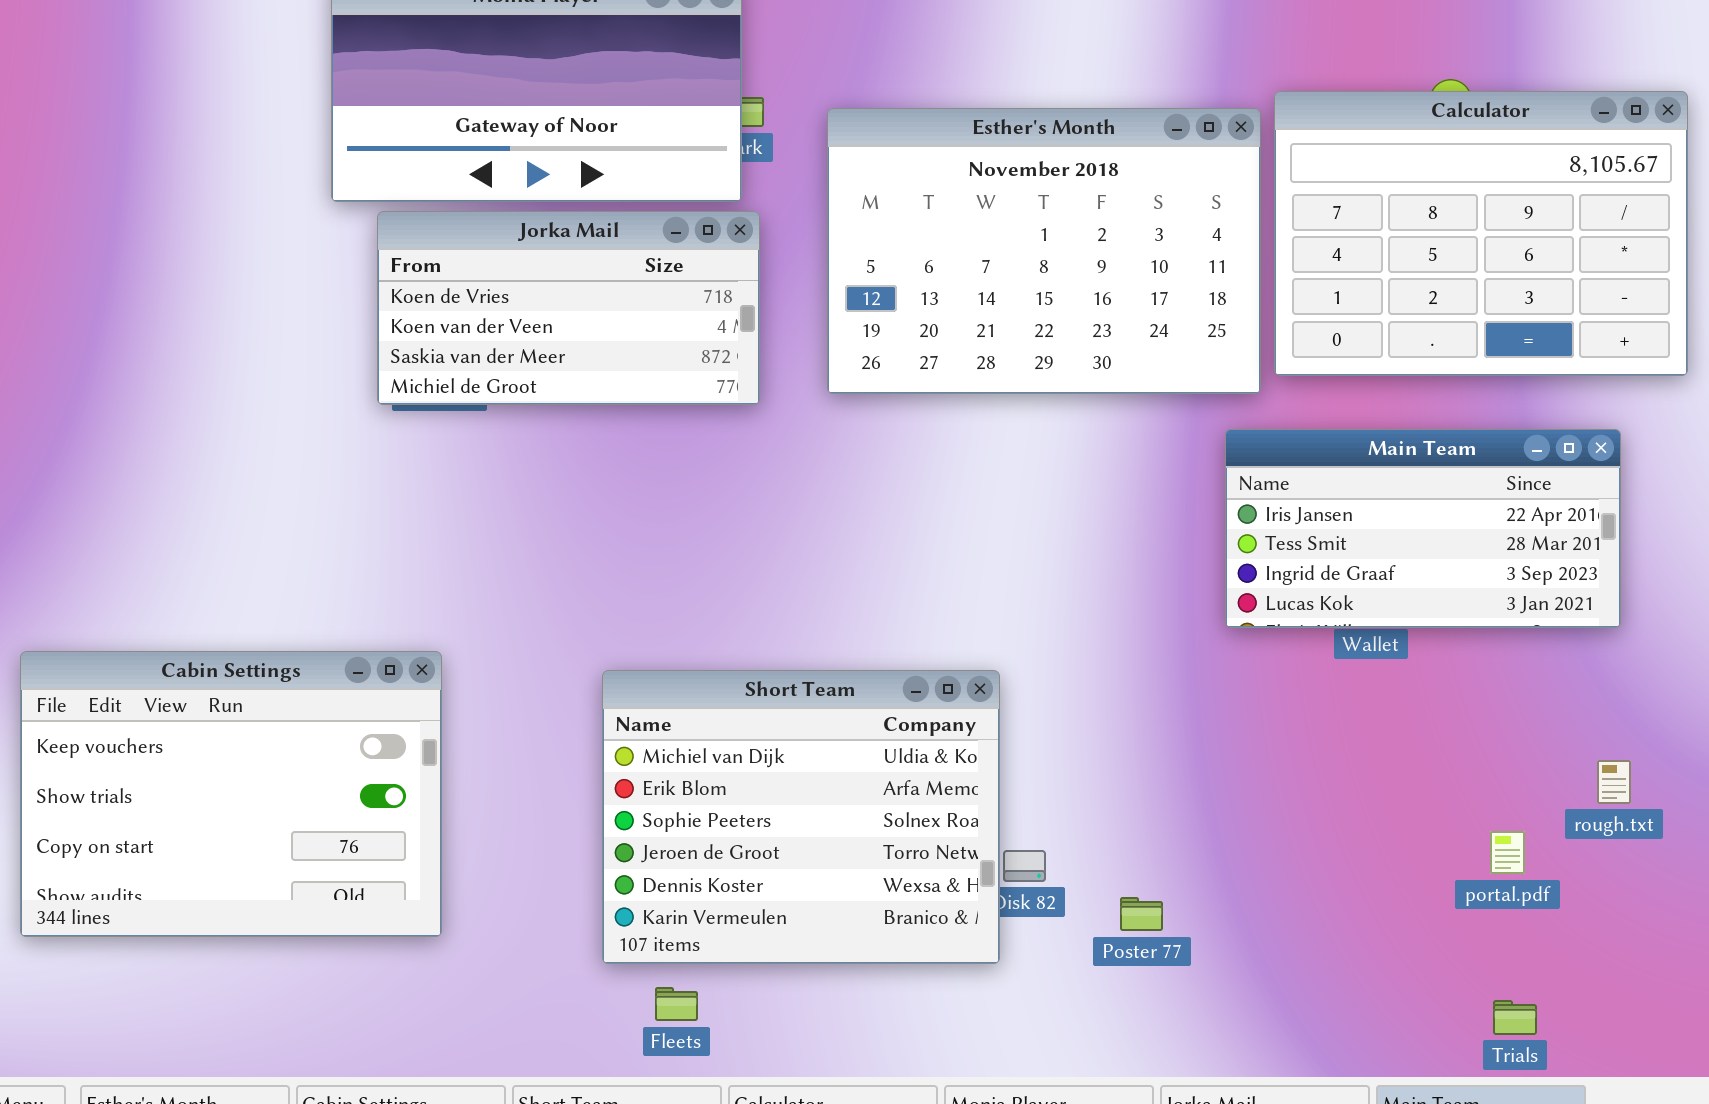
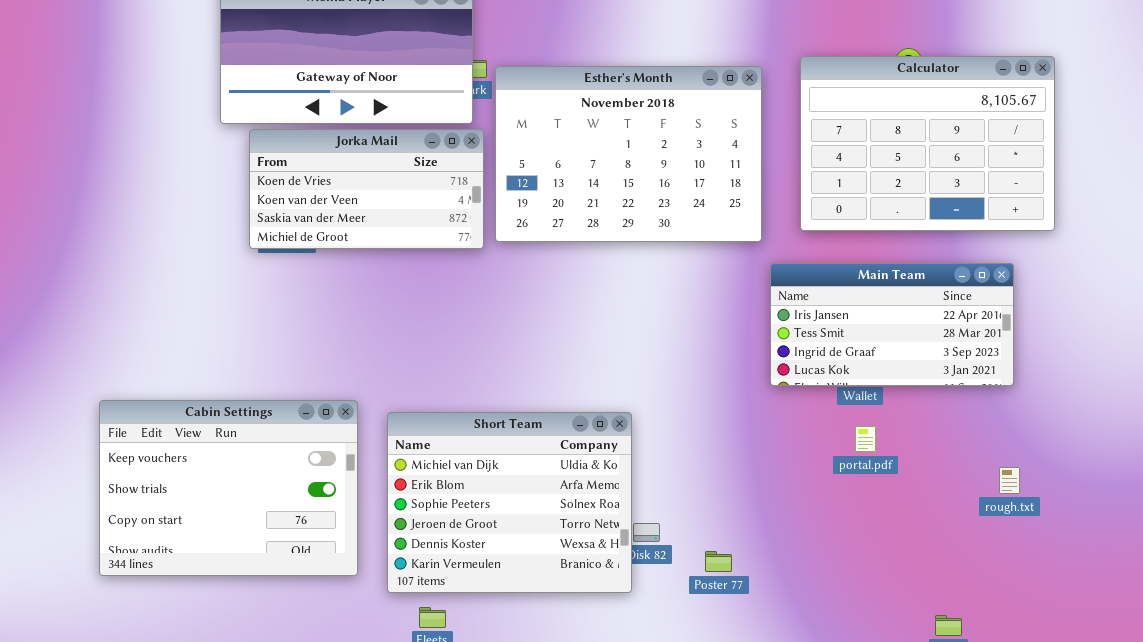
Esther's Month: [827,108,1261,394] -> [495,66,762,242], moved
Cabin Settings: [20,651,442,937] -> [99,400,358,576], moved
portal.pdf: [1490,831,1525,874] -> [855,426,876,452], moved

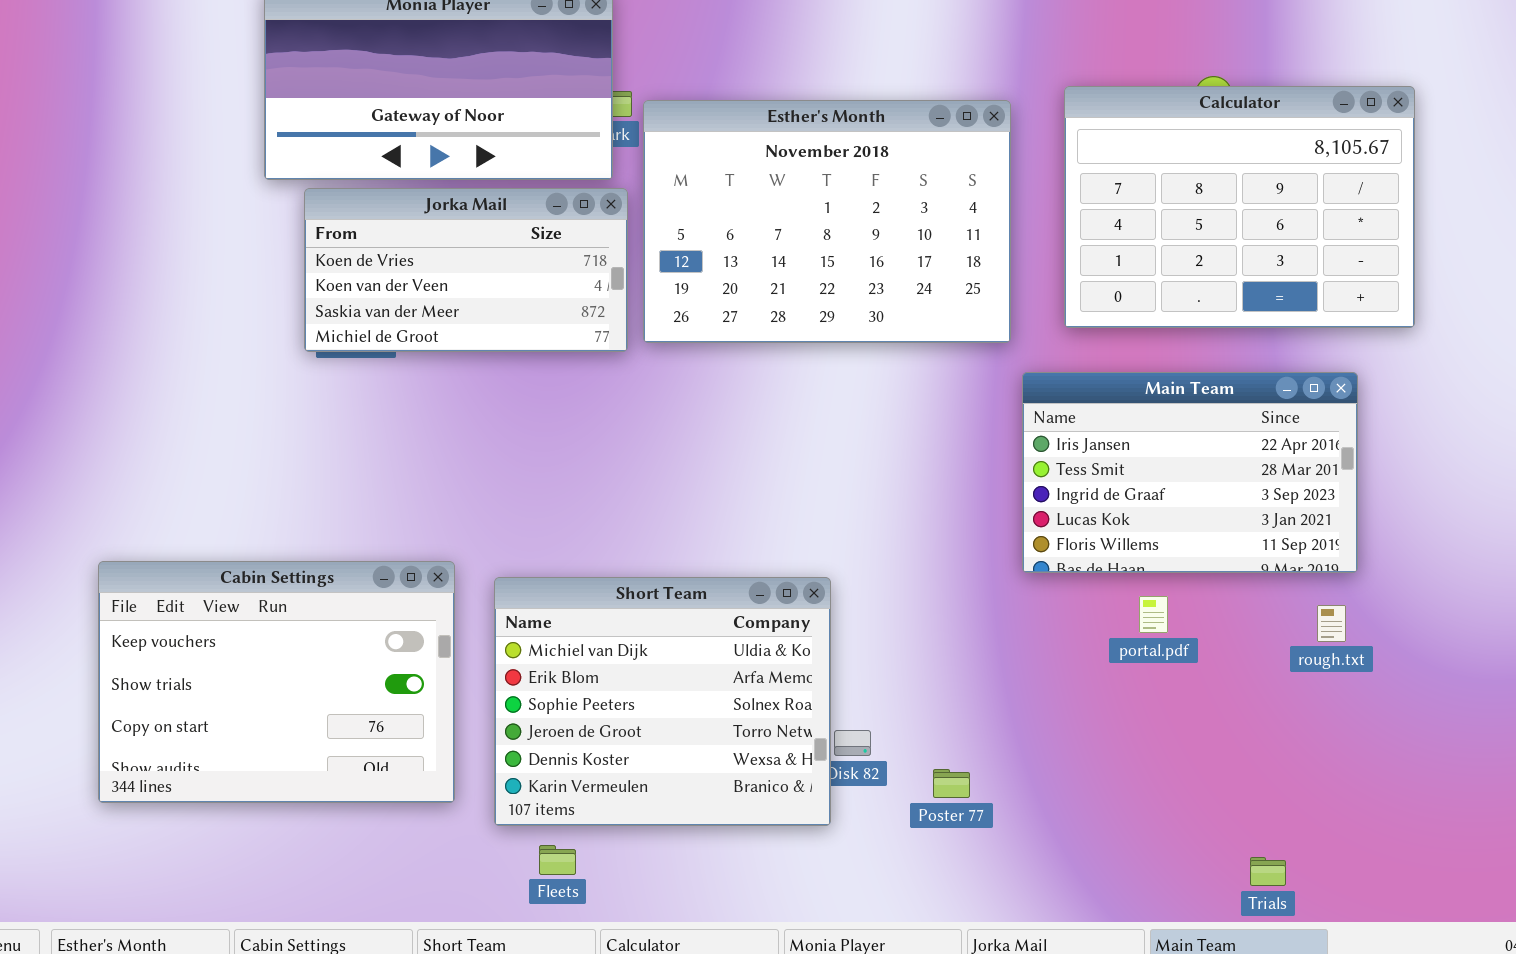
Main Team: [770,263,1014,386] -> [1022,372,1358,573], resized
rough.txt: [999,467,1020,494] -> [1317,605,1346,642], moved

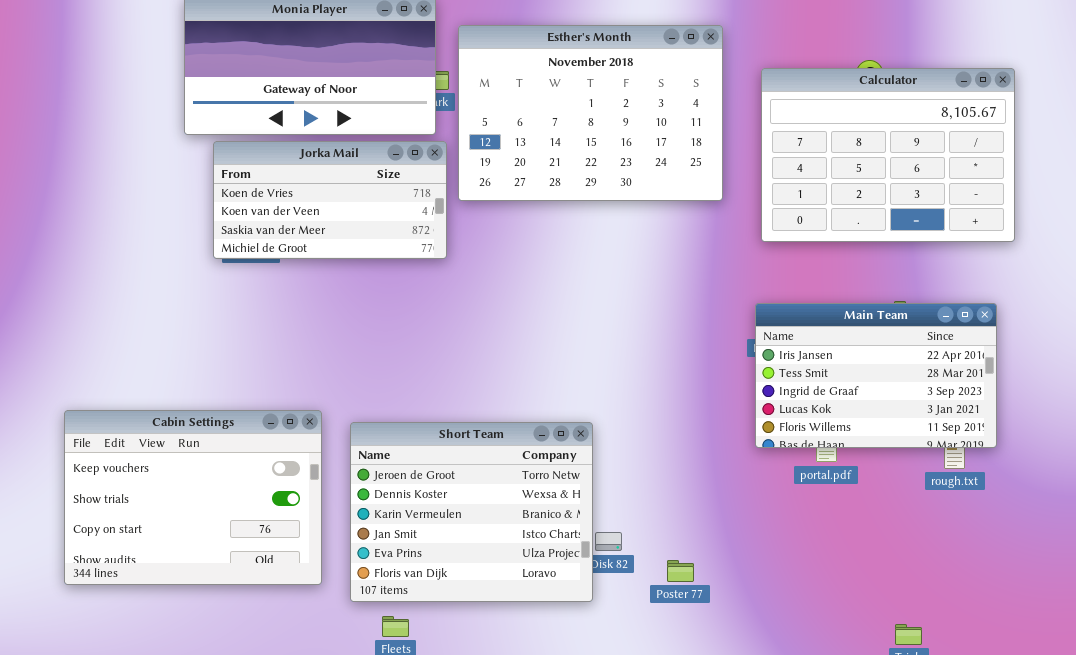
Esther's Month: [643,100,1011,343] -> [458,25,723,201], moved
Main Team: [1022,372,1358,573] -> [755,303,997,448], moved
Short Team: [494,577,831,826] -> [350,422,593,602], scrolled down 3 rows

